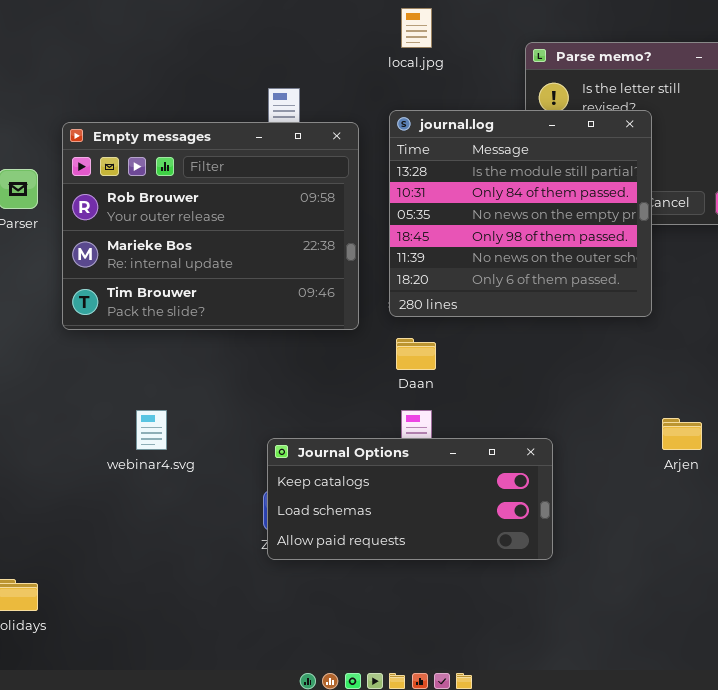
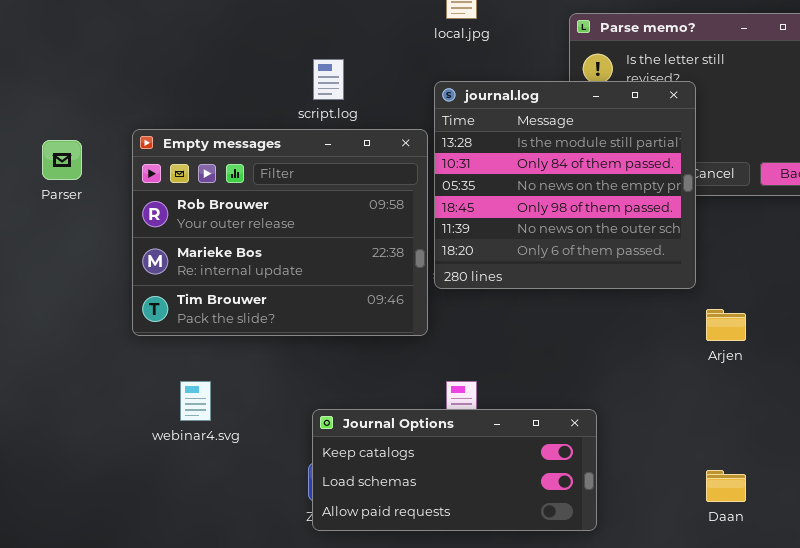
Empty messages: [62,122,359,330] -> [132,129,428,336], moved
Daan: [396,338,436,370] -> [706,470,746,502], moved
Arjen: [662,418,702,450] -> [706,309,746,341], moved

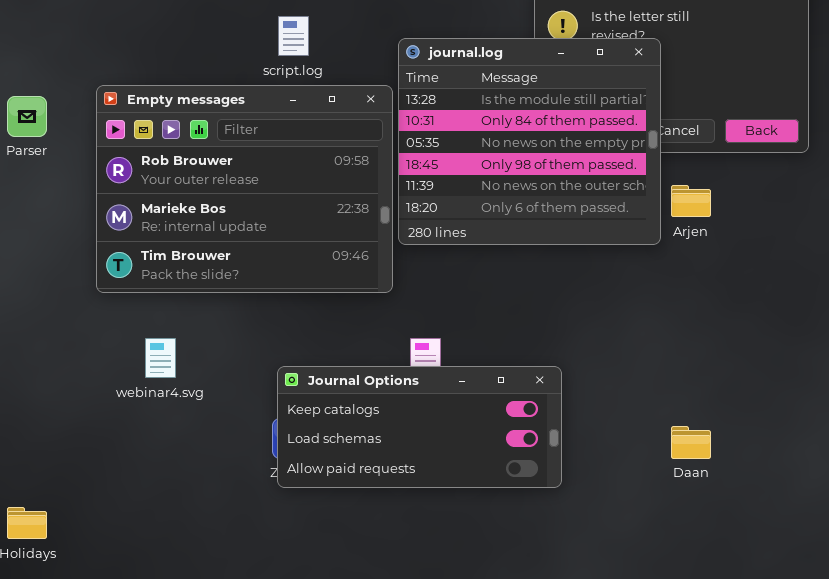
Arjen: [706,309,746,341] -> [671,185,711,217], moved

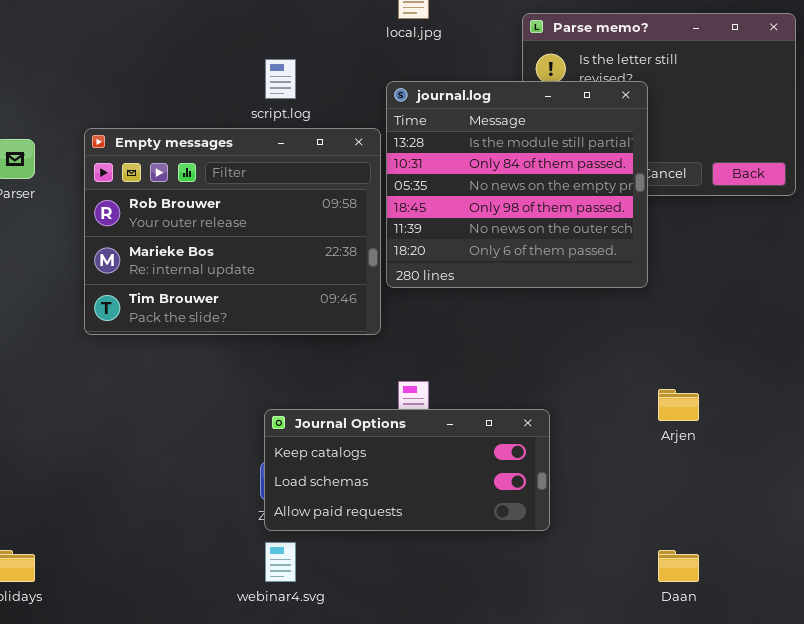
Arjen: [671,185,711,217] -> [658,389,699,421], moved
webinar4.svg: [145,338,176,378] -> [265,542,296,582], moved
Daan: [671,426,711,459] -> [658,550,699,582], moved

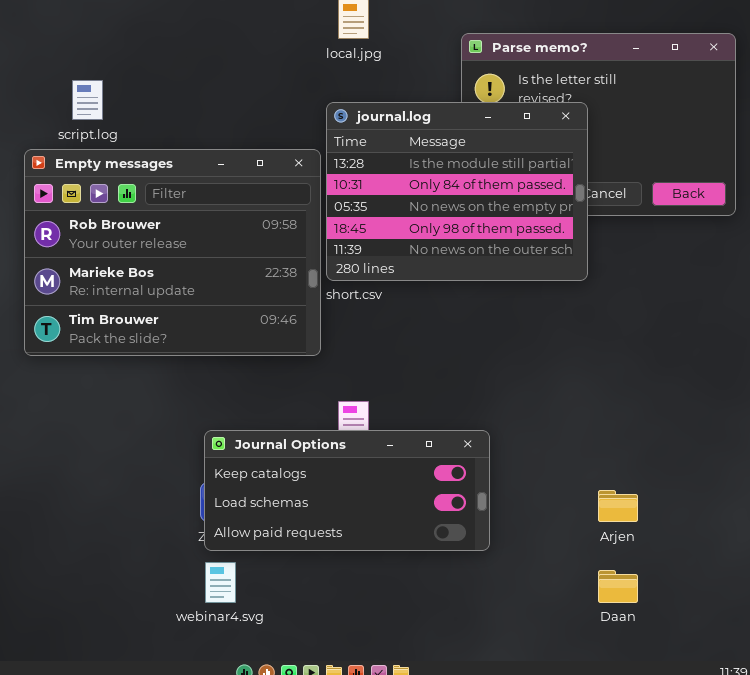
script.log: [265,59,296,99] -> [72,80,103,120], moved
journal.log: [386,81,648,288] -> [326,102,588,281], resized
Arjen: [658,389,699,421] -> [598,490,638,522], moved

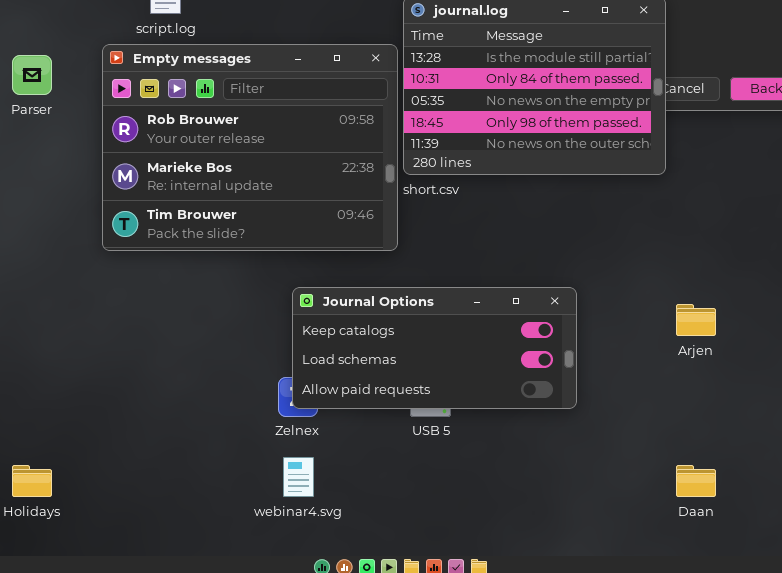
Journal Options: [204,430,490,551] -> [292,287,577,409], moved
Arjen: [598,490,638,522] -> [676,304,716,336], moved

